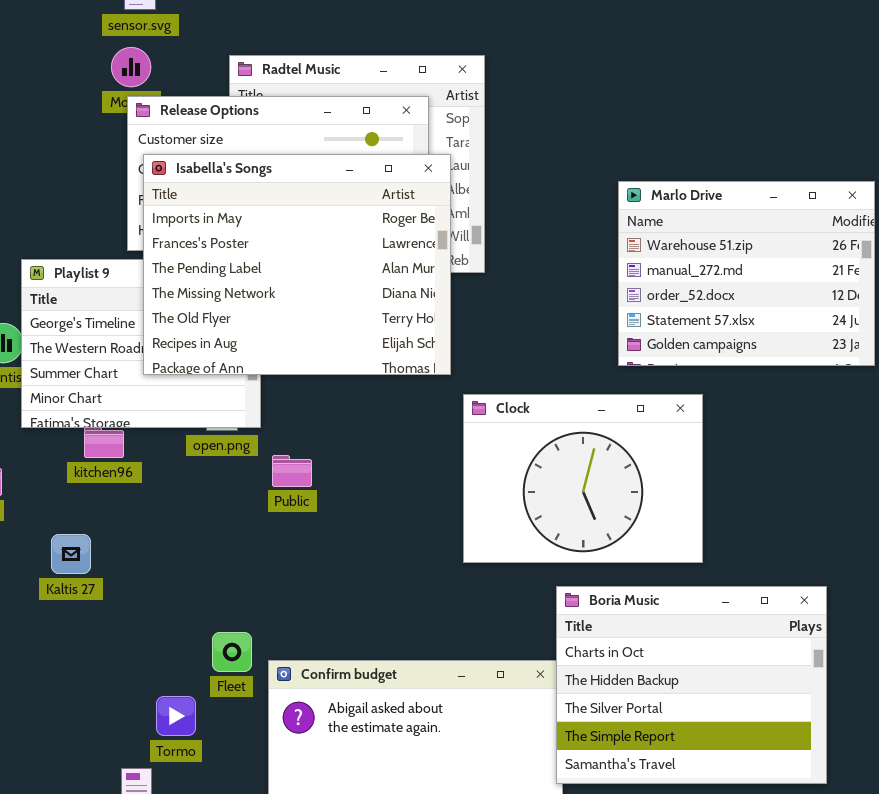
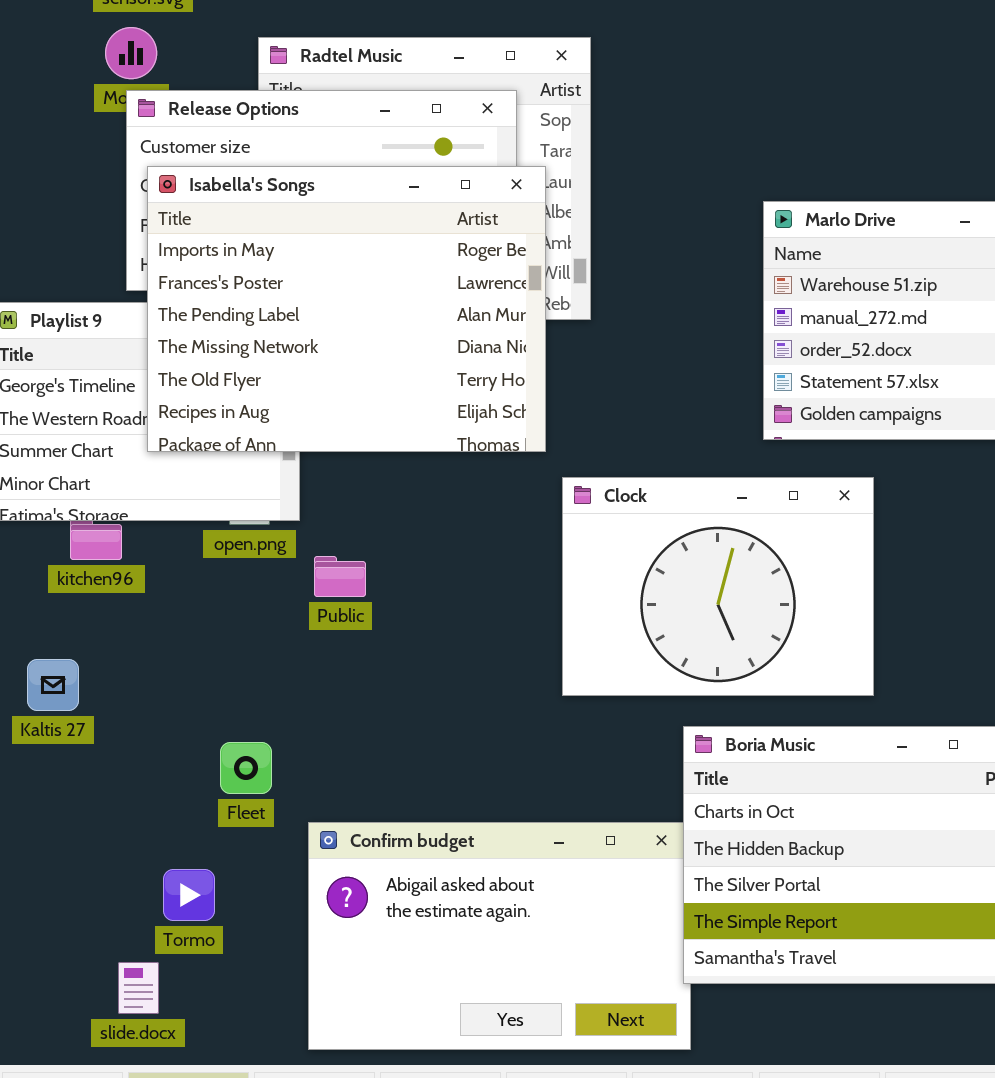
Fleet: [212,632,252,672] -> [220,742,272,794], moved

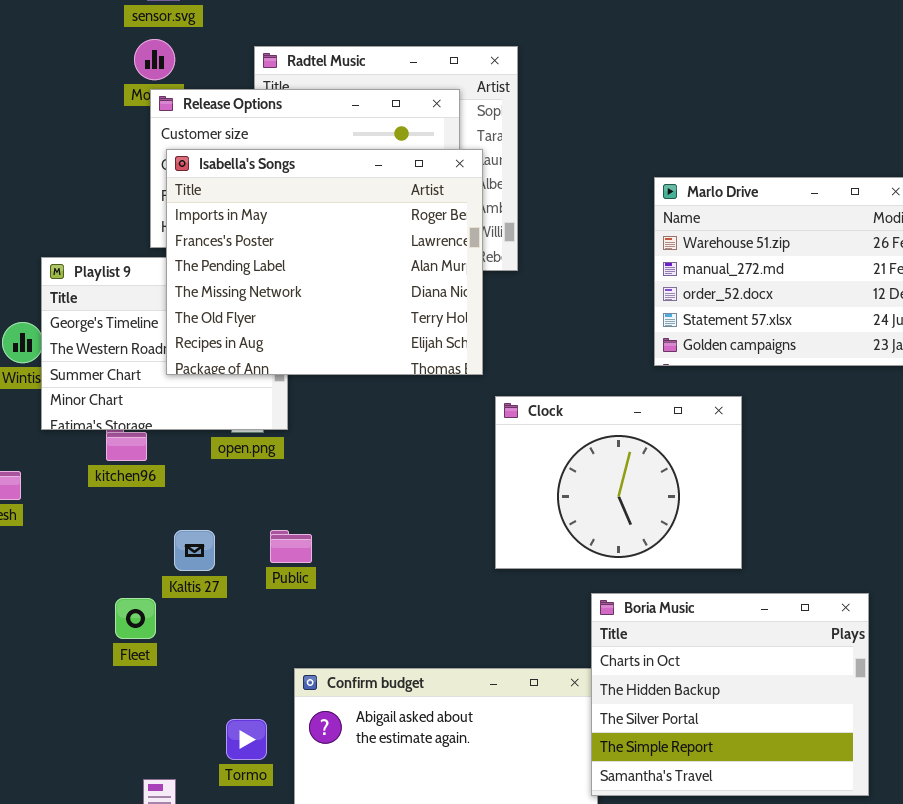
Public: [314,556,366,597] -> [270,530,312,563], moved
Kaltis 27: [27,659,79,711] -> [174,530,215,571], moved
Fleet: [220,742,272,794] -> [115,598,156,639], moved
Tormo: [163,869,215,921] -> [226,719,267,760], moved

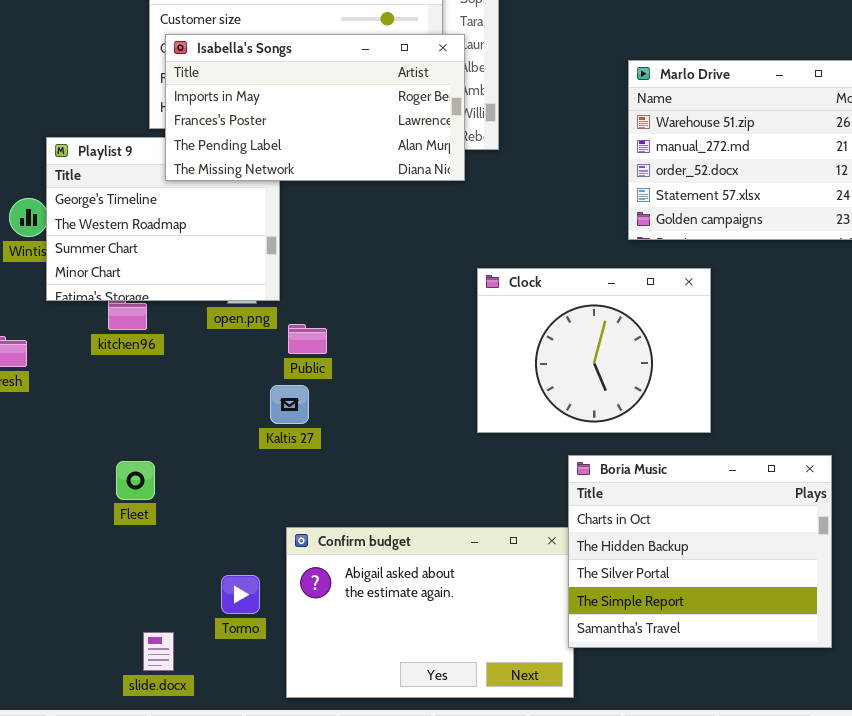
Isabella's Songs: [166,149,483,375] -> [165,34,465,181], resized
Kaltis 27: [174,530,215,571] -> [270,385,309,424], moved
Public: [270,530,312,563] -> [288,324,327,354], moved

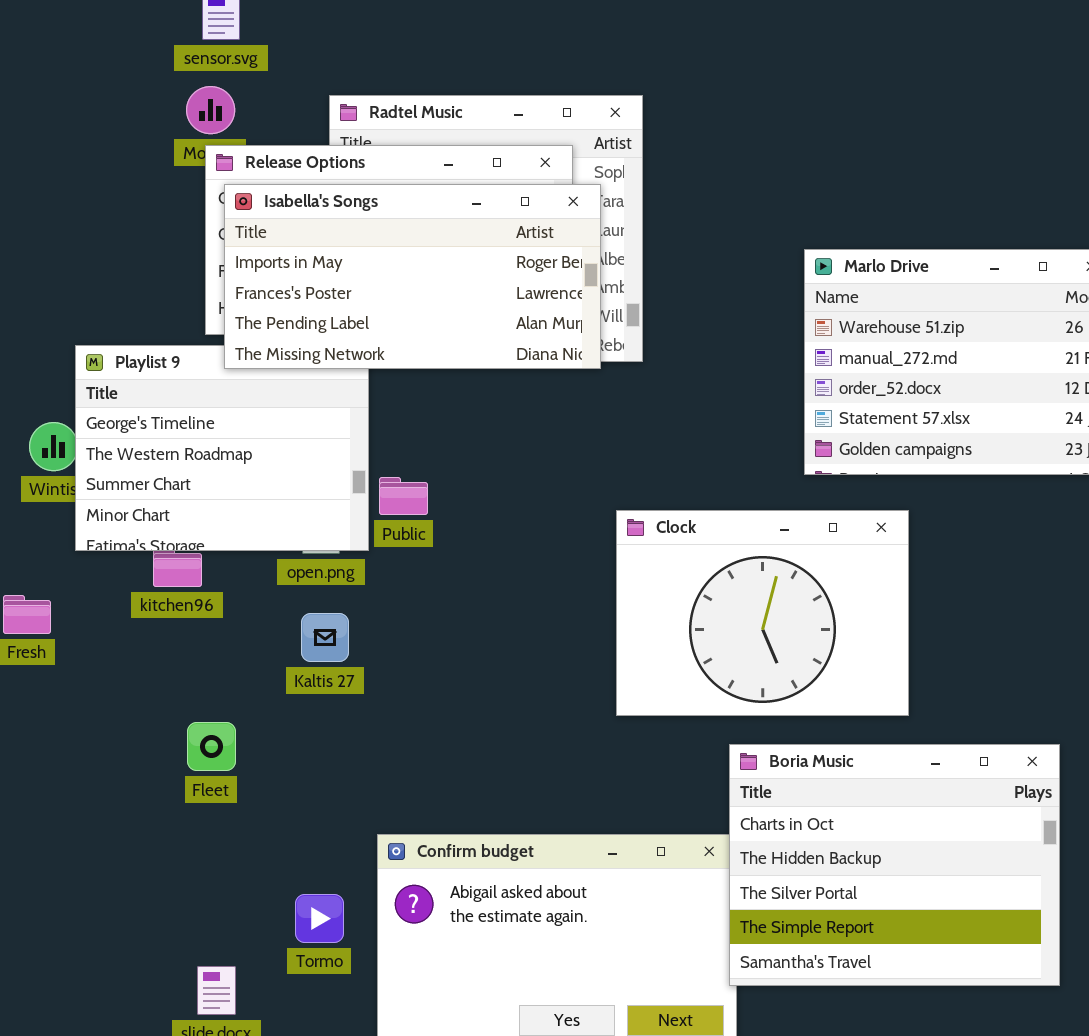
Isabella's Songs: [165,34,465,181] -> [224,184,601,369], moved
Public: [288,324,327,354] -> [379,477,428,515], moved
Kaltis 27: [270,385,309,424] -> [301,613,349,662], moved
Fleet: [116,461,155,500] -> [187,722,236,771], moved

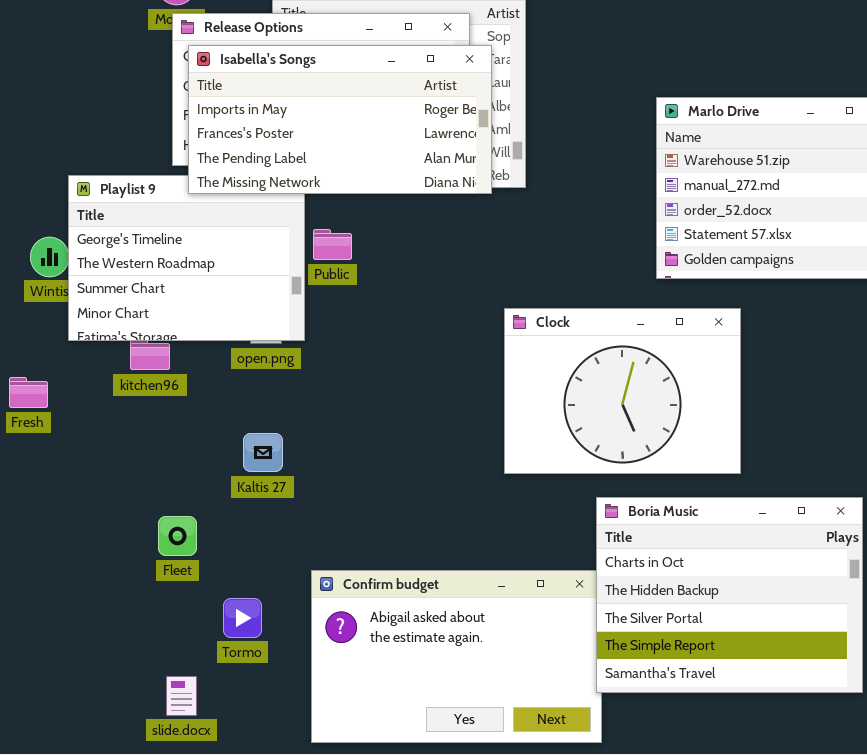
Public: [379,477,428,515] -> [313,229,352,260], moved
Kaltis 27: [301,613,349,662] -> [243,433,283,472], moved
Fleet: [187,722,236,771] -> [158,516,197,556], moved
Tormo: [295,894,344,943] -> [223,598,262,638], moved

